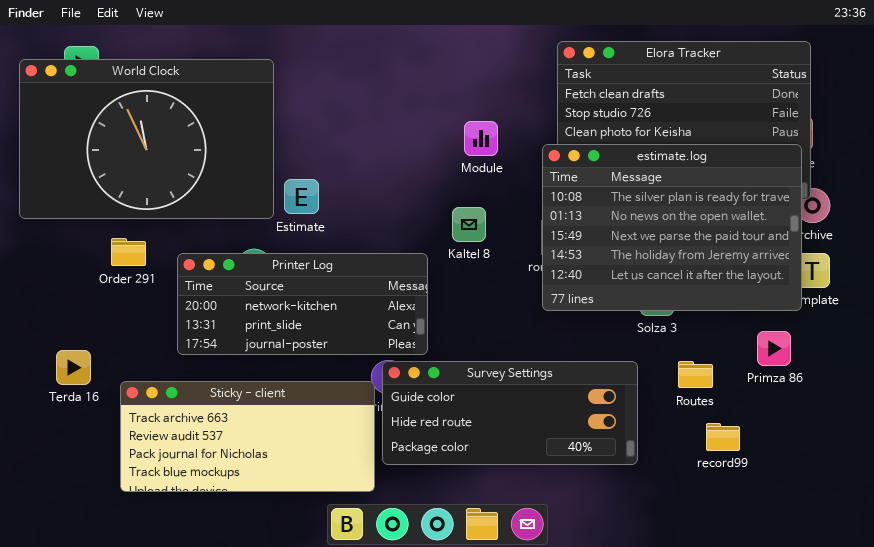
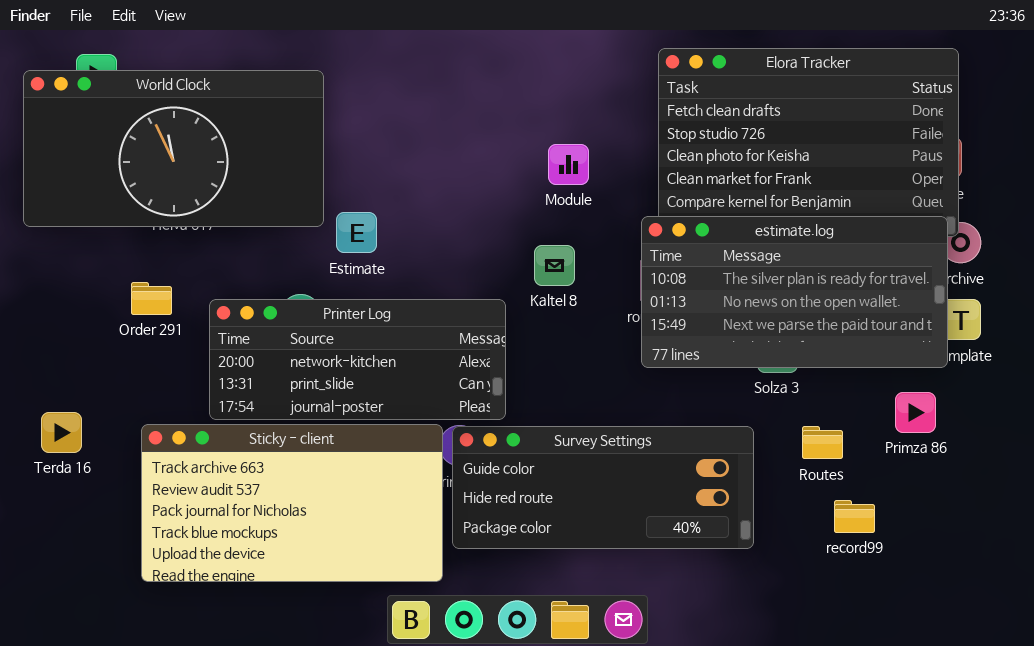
World Clock: [19,59,274,219] -> [23,70,324,227], resized
estimate.log: [542,144,802,311] -> [641,216,948,368], resized
Terda 16: [56,350,91,385] -> [41,412,82,453], moved
Sticky - client: [120,381,375,492] -> [141,424,443,582], resized

